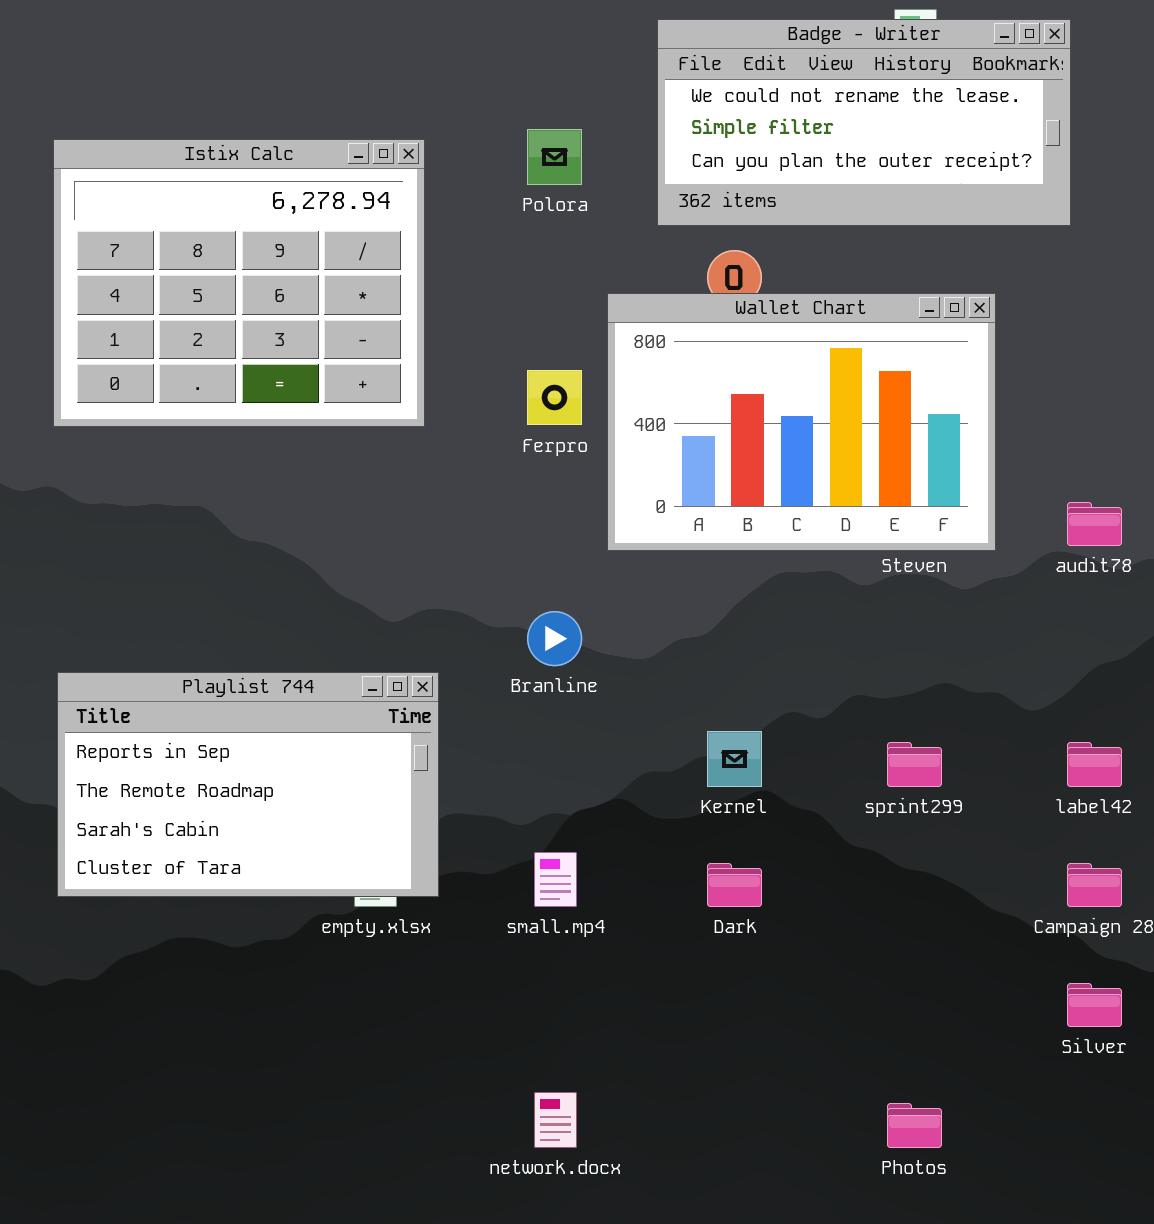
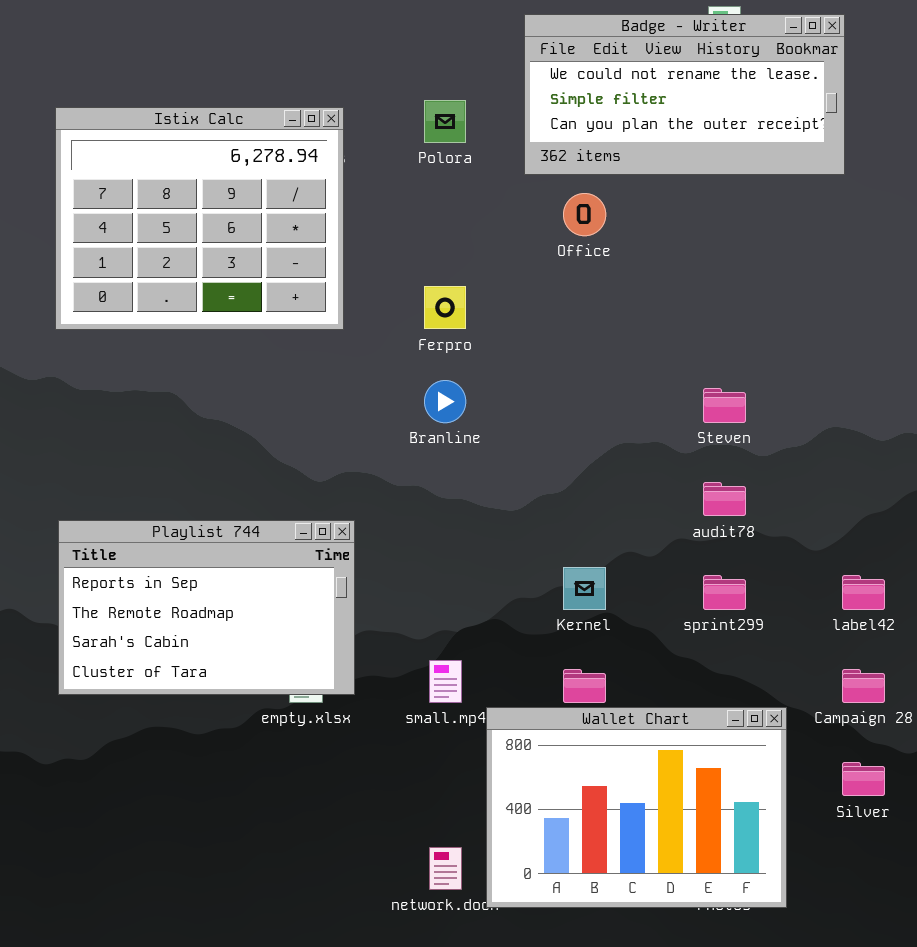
Wallet Chart: [607,293,996,551] -> [486,707,787,908], moved
audit78: [1067,502,1122,546] -> [703,482,746,516], moved
Branline: [527,611,582,666] -> [424,380,466,423], moved

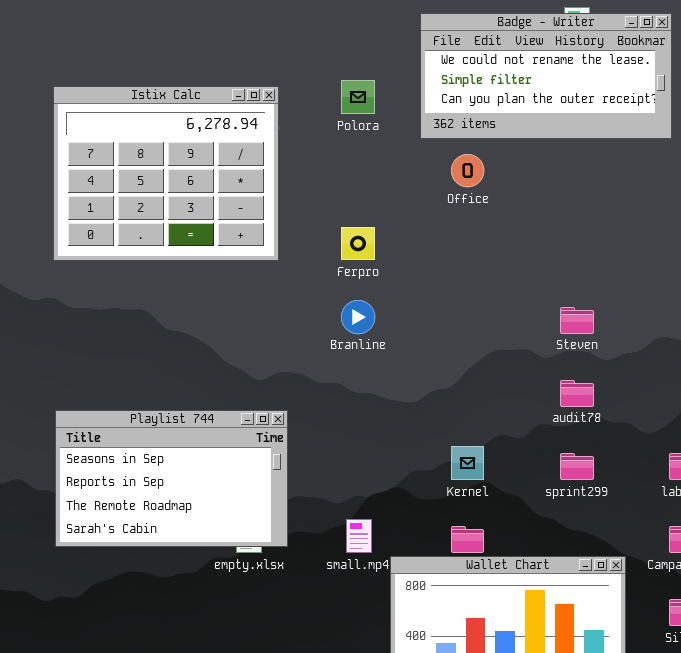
Playlist 744: [58,520,355,695] -> [55,410,288,547], scrolled up 1 row

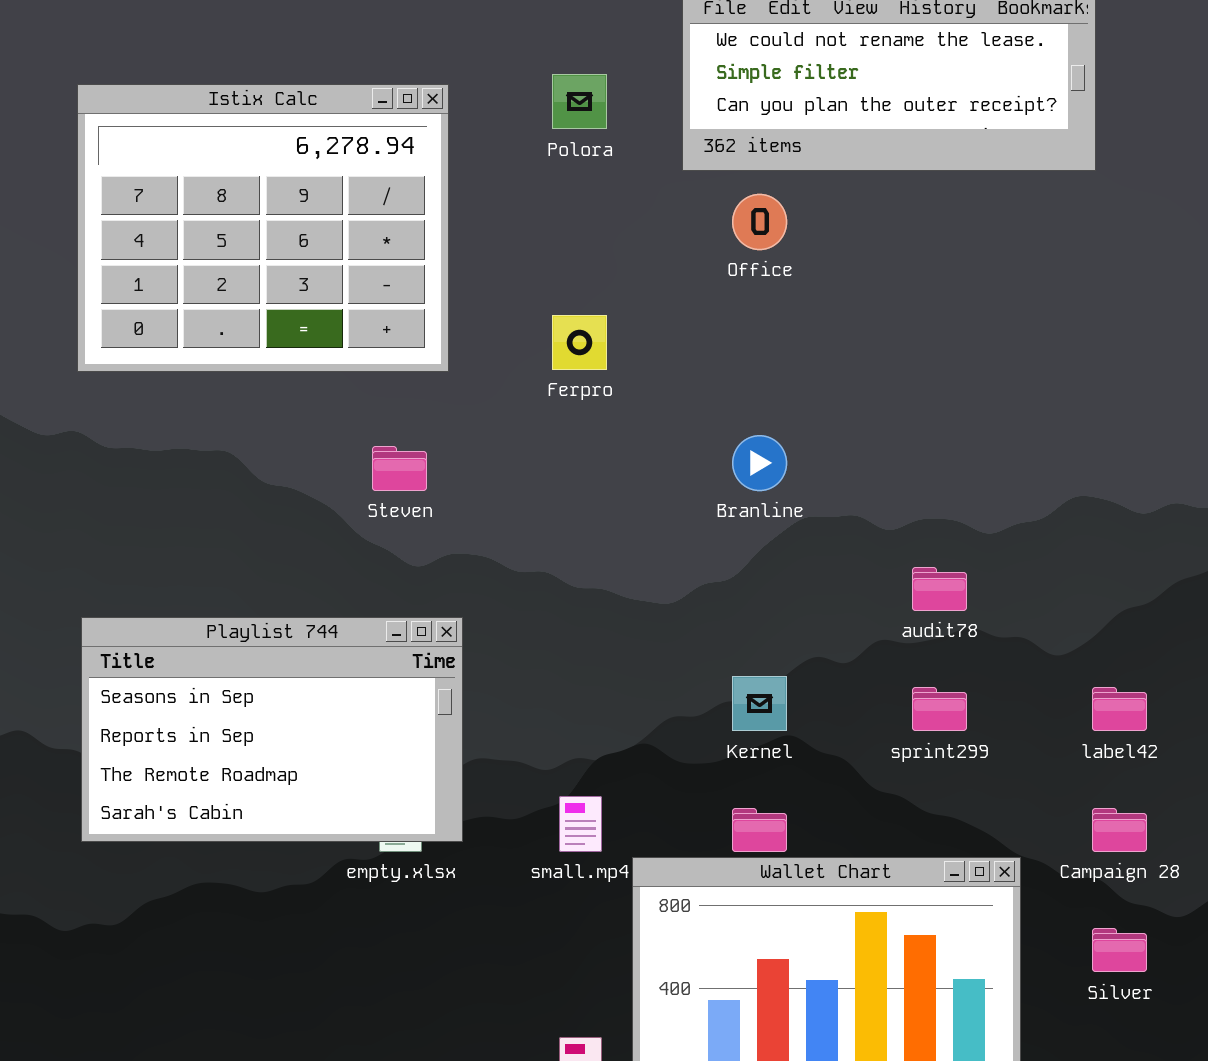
Branline: [341,300,375,334] -> [732,435,787,491], moved
Steven: [560,307,594,334] -> [372,446,427,491], moved

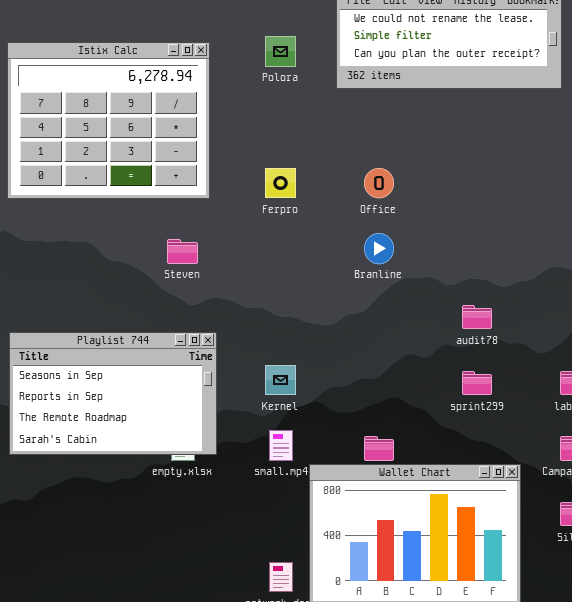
Office: [732,194,787,250] -> [364,168,394,198], moved
Kernel: [732,676,787,731] -> [265,365,296,395], moved

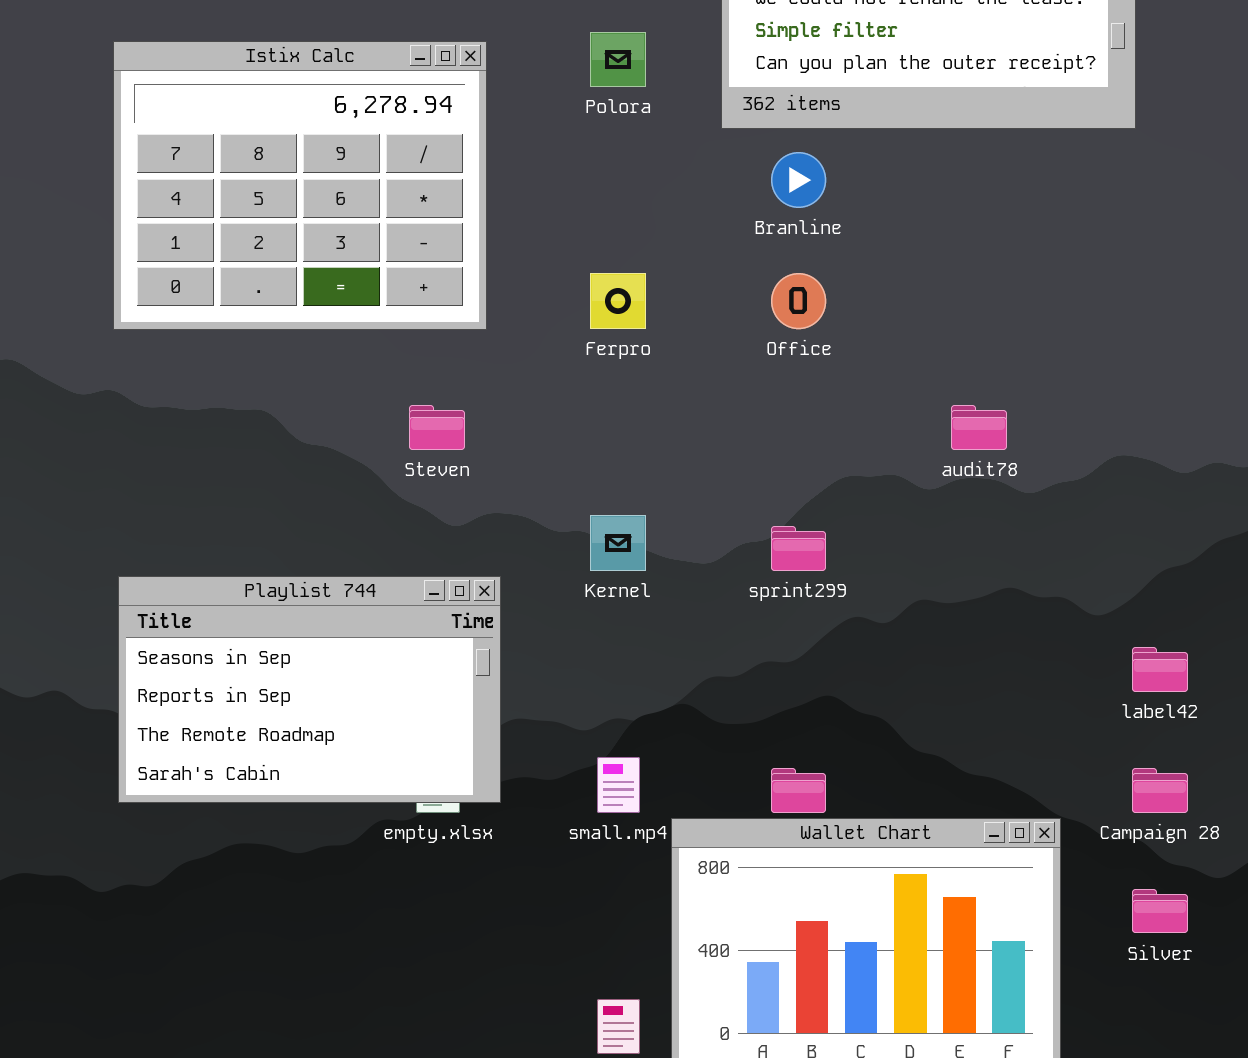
Branline: [364,233,394,264] -> [771,152,826,208], moved
audit78: [462,305,492,329] -> [951,405,1007,450], moved
Kernel: [265,365,296,395] -> [590,515,646,571], moved
sprint299: [462,371,492,395] -> [771,526,826,571], moved

